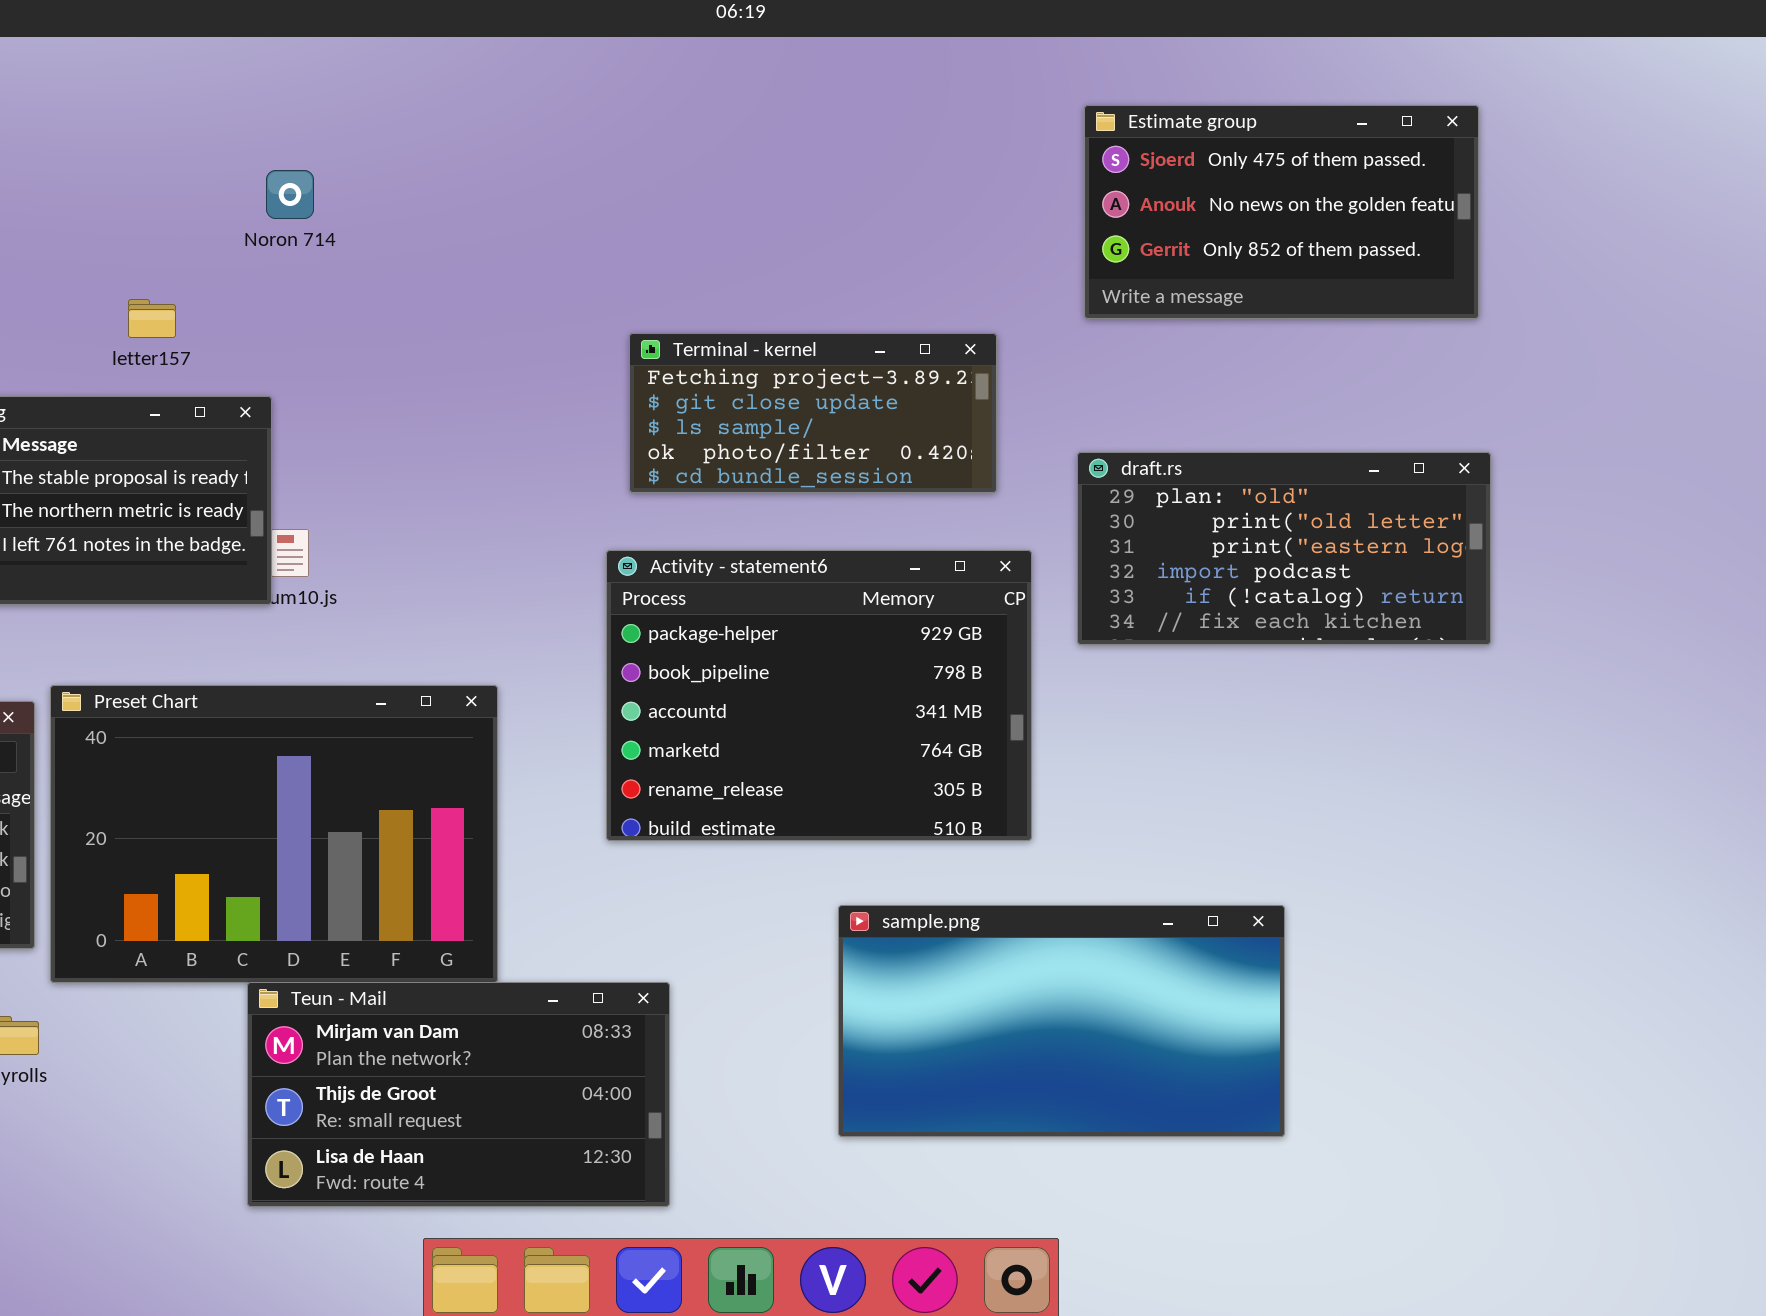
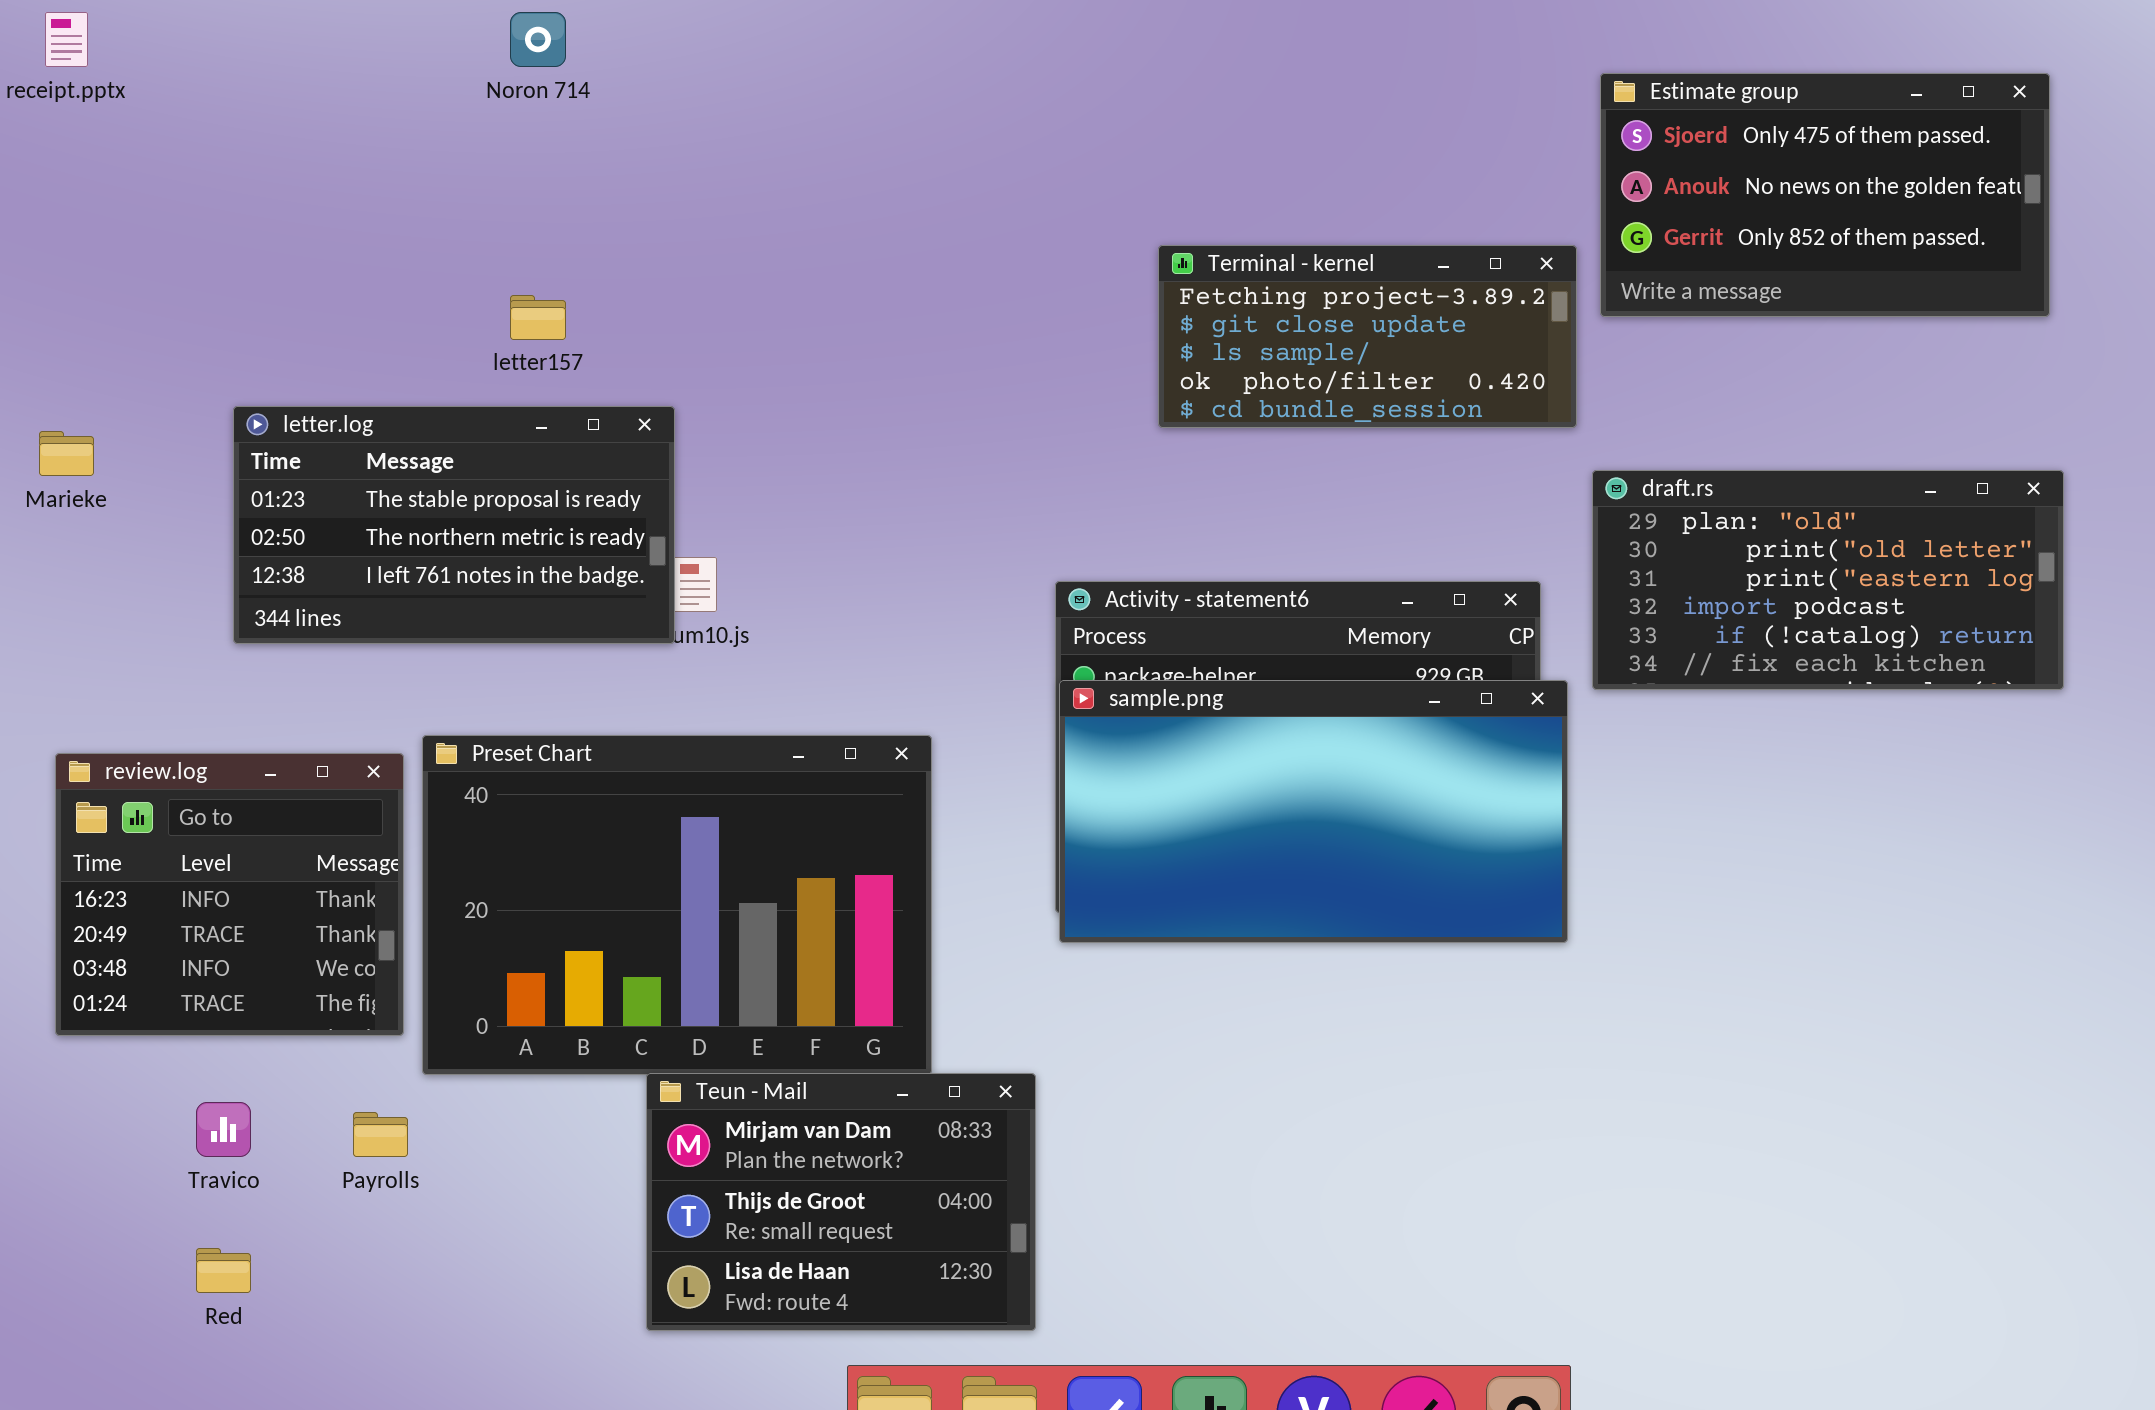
Noron 714: [266,170,314,219] -> [510,12,566,67], moved
Terminal - kernel: [629,333,997,493] -> [1158,245,1577,428], moved
sample.png: [838,905,1285,1137] -> [1059,680,1568,943], moved
Teun - Mail: [247,982,670,1207] -> [646,1073,1036,1331], resized

